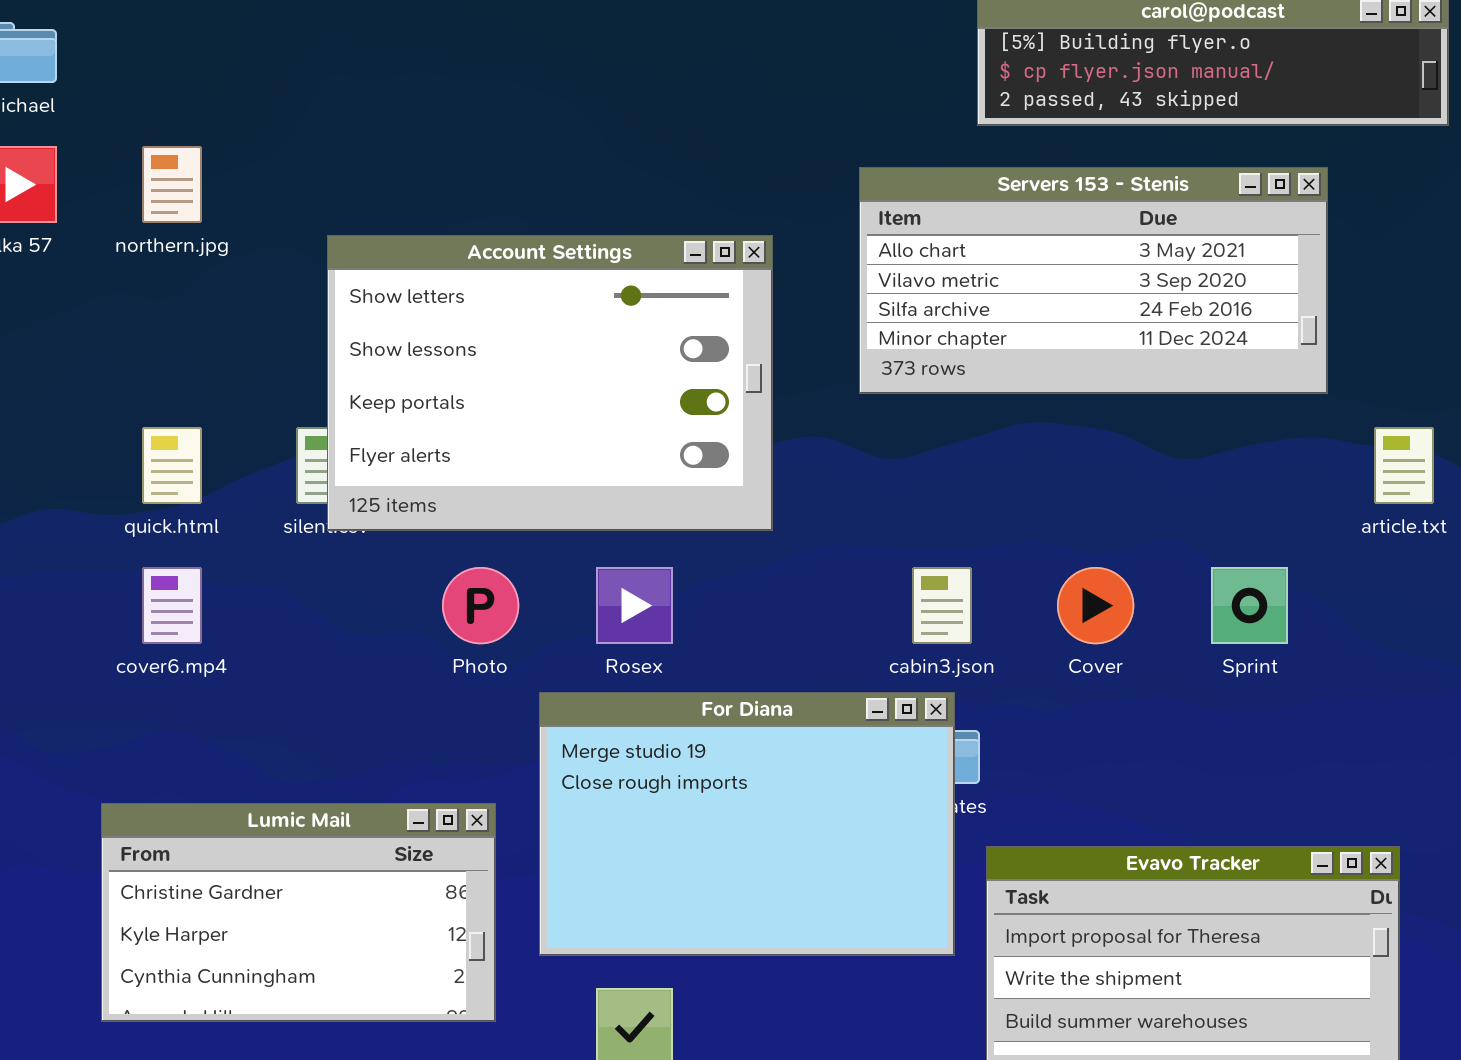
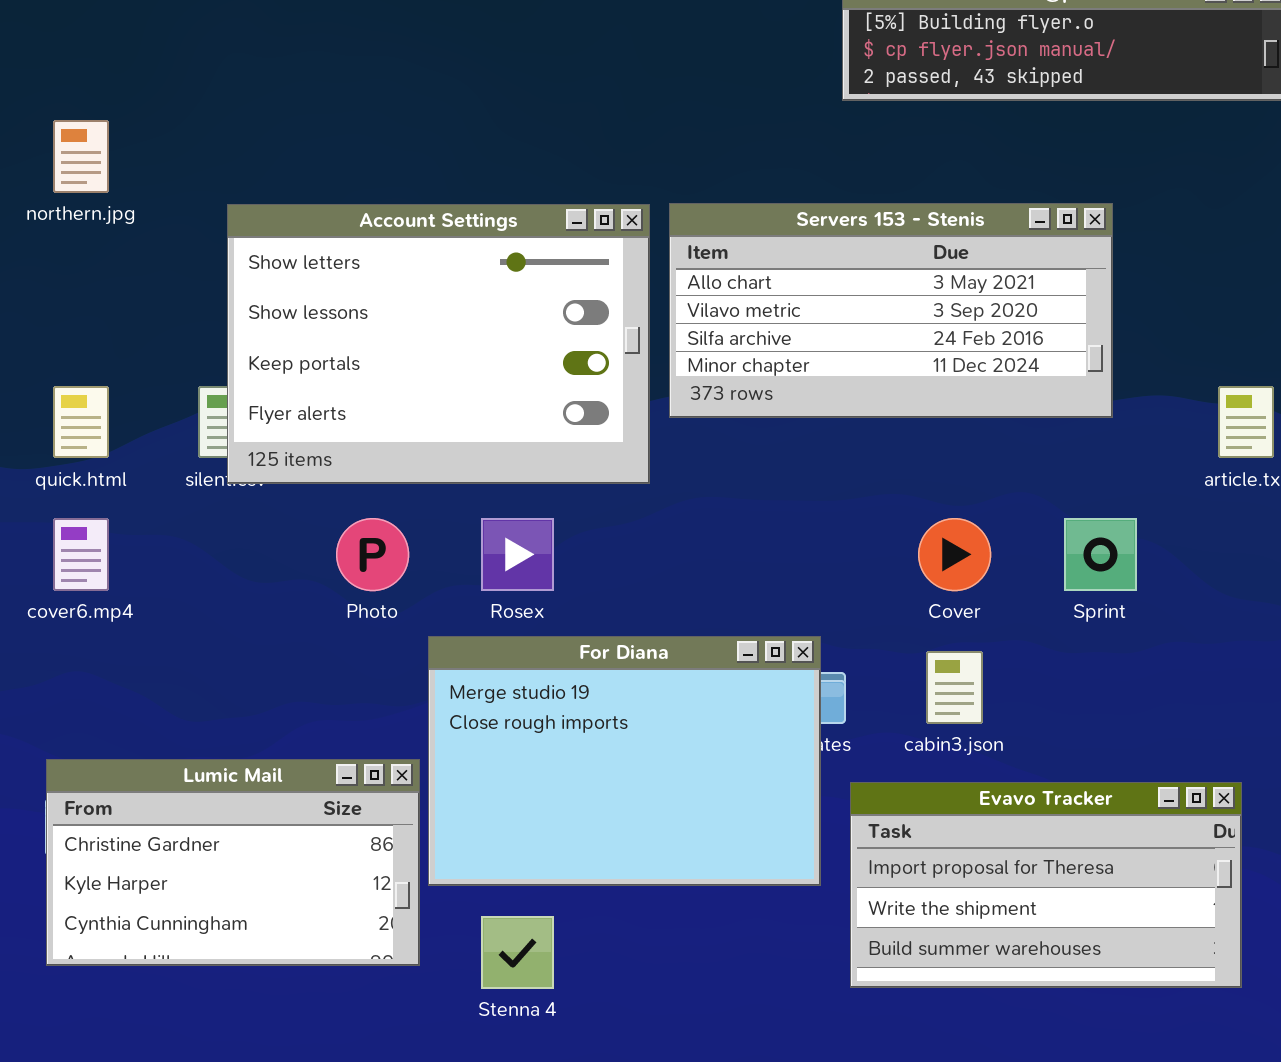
Servers 153 - Stenis: [859,167,1328,394] -> [669,203,1113,418], moved
cabin3.json: [912,567,972,644] -> [926,651,983,724], moved
Lumic Mail: [101,803,496,1022] -> [46,759,420,966], moved

